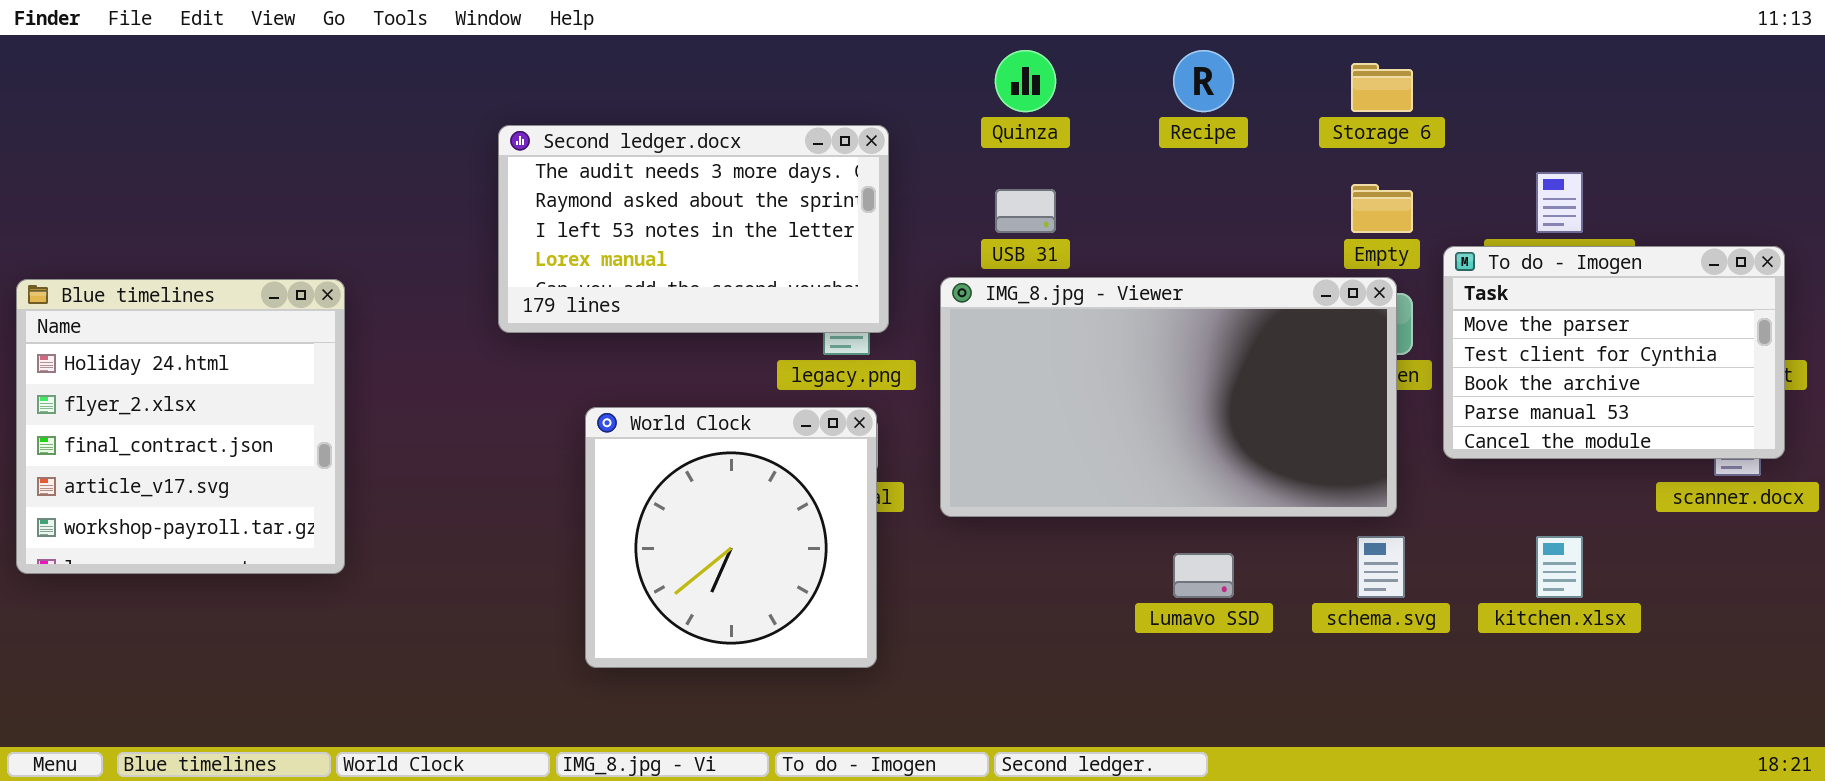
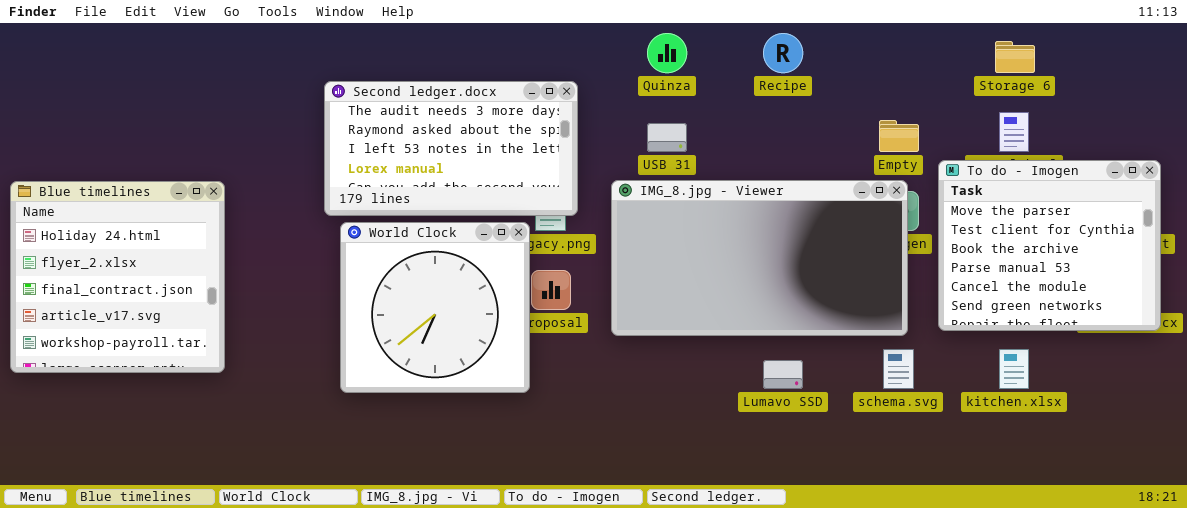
Storage 6: [1351,63,1413,112] -> [995,41,1035,73], moved
To do - Imogen: [1443,246,1785,459] -> [938,160,1161,331], resized
World Clock: [585,407,877,668] -> [340,222,530,393], moved

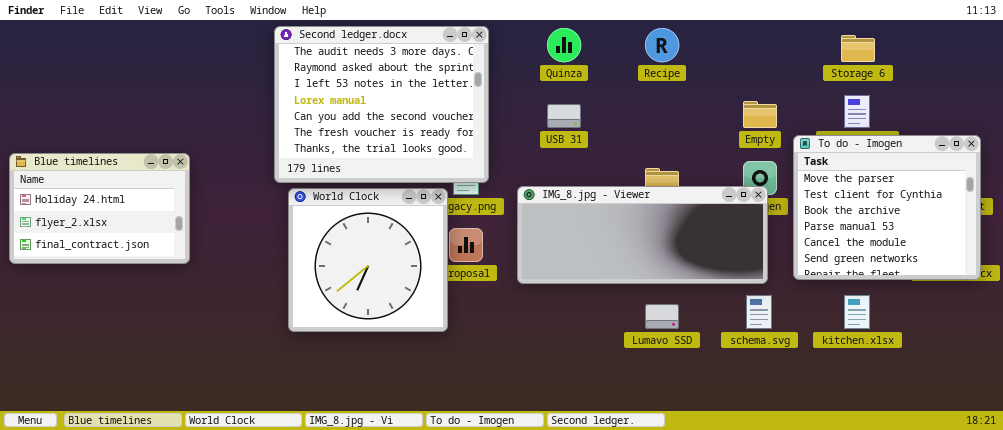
Second ledger.docx: [324,81,578,216] -> [274,26,489,183], resized
IMG_8.jpg - Viewer: [611,180,908,336] -> [517,186,768,284], resized
Blue timelines: [10,181,225,373] -> [9,153,190,264], resized

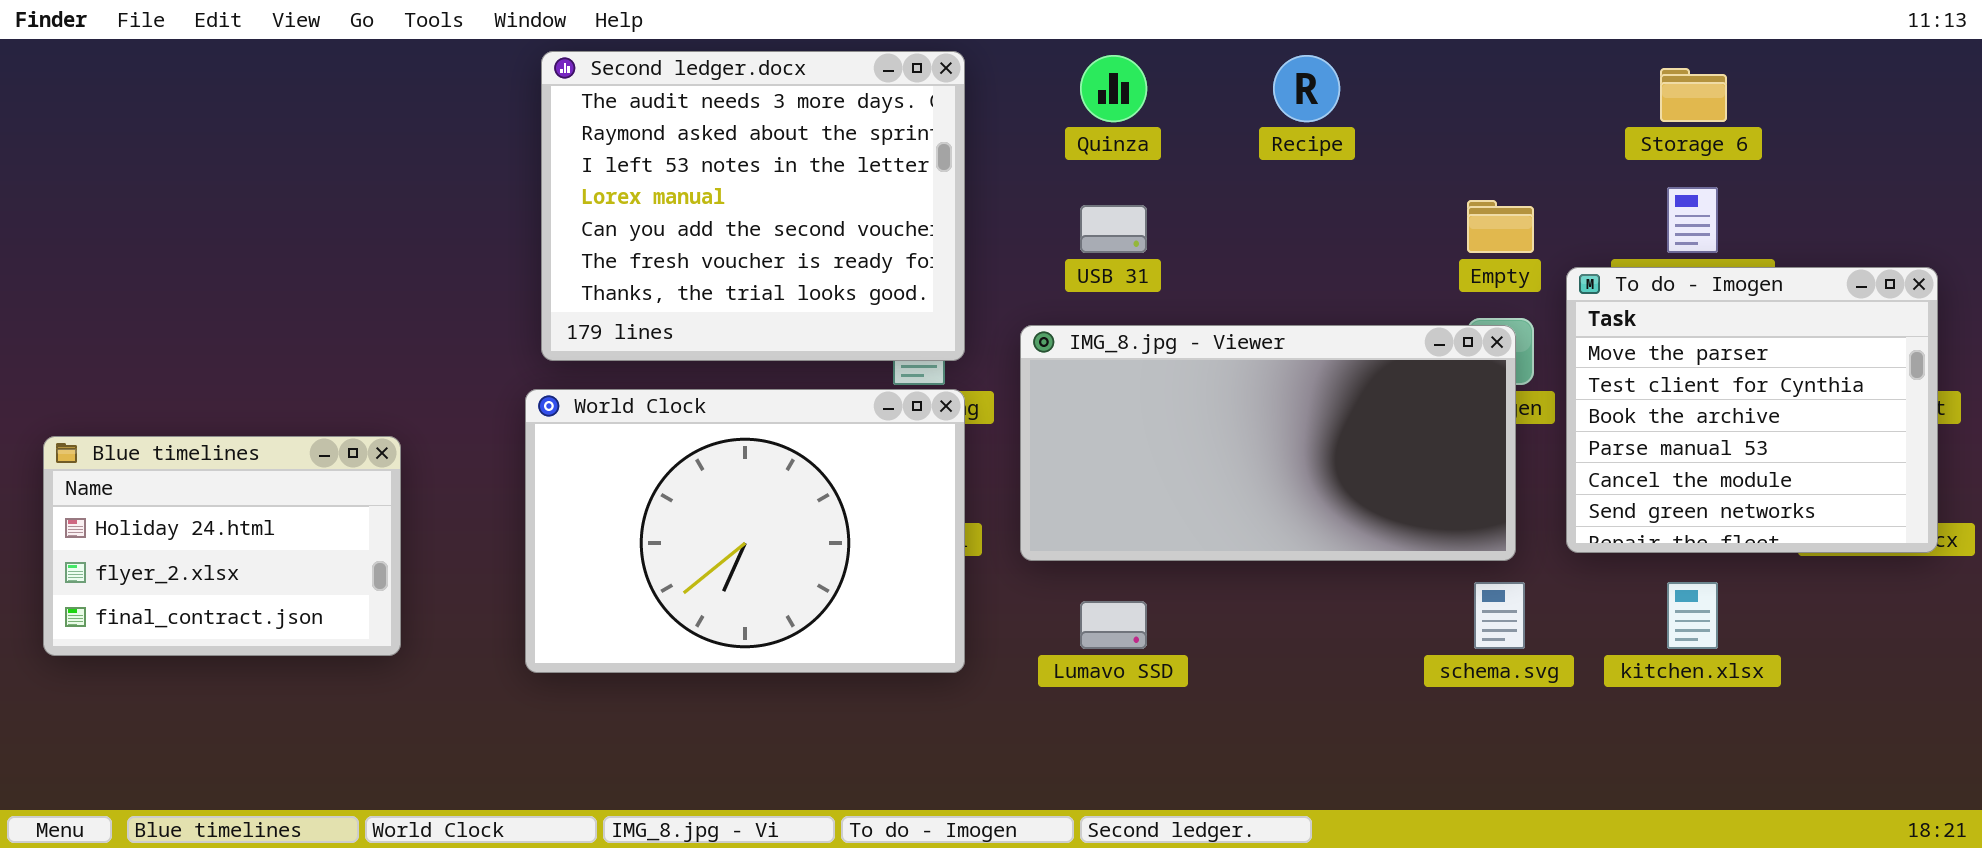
Blue timelines: [9,153,190,264] -> [43,436,401,656], moved
IMG_8.jpg - Viewer: [517,186,768,284] -> [1020,325,1516,561], resized
World Clock: [288,188,448,332] -> [525,389,965,673], moved, resized
Lumavo SSD: [645,304,679,329] -> [1080,601,1147,649], moved

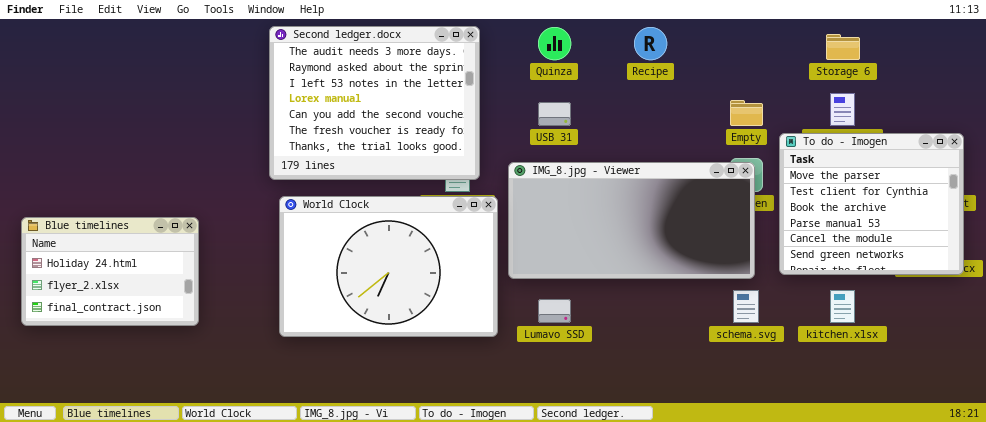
World Clock: [525,389,965,673] -> [279,196,498,337], moved

